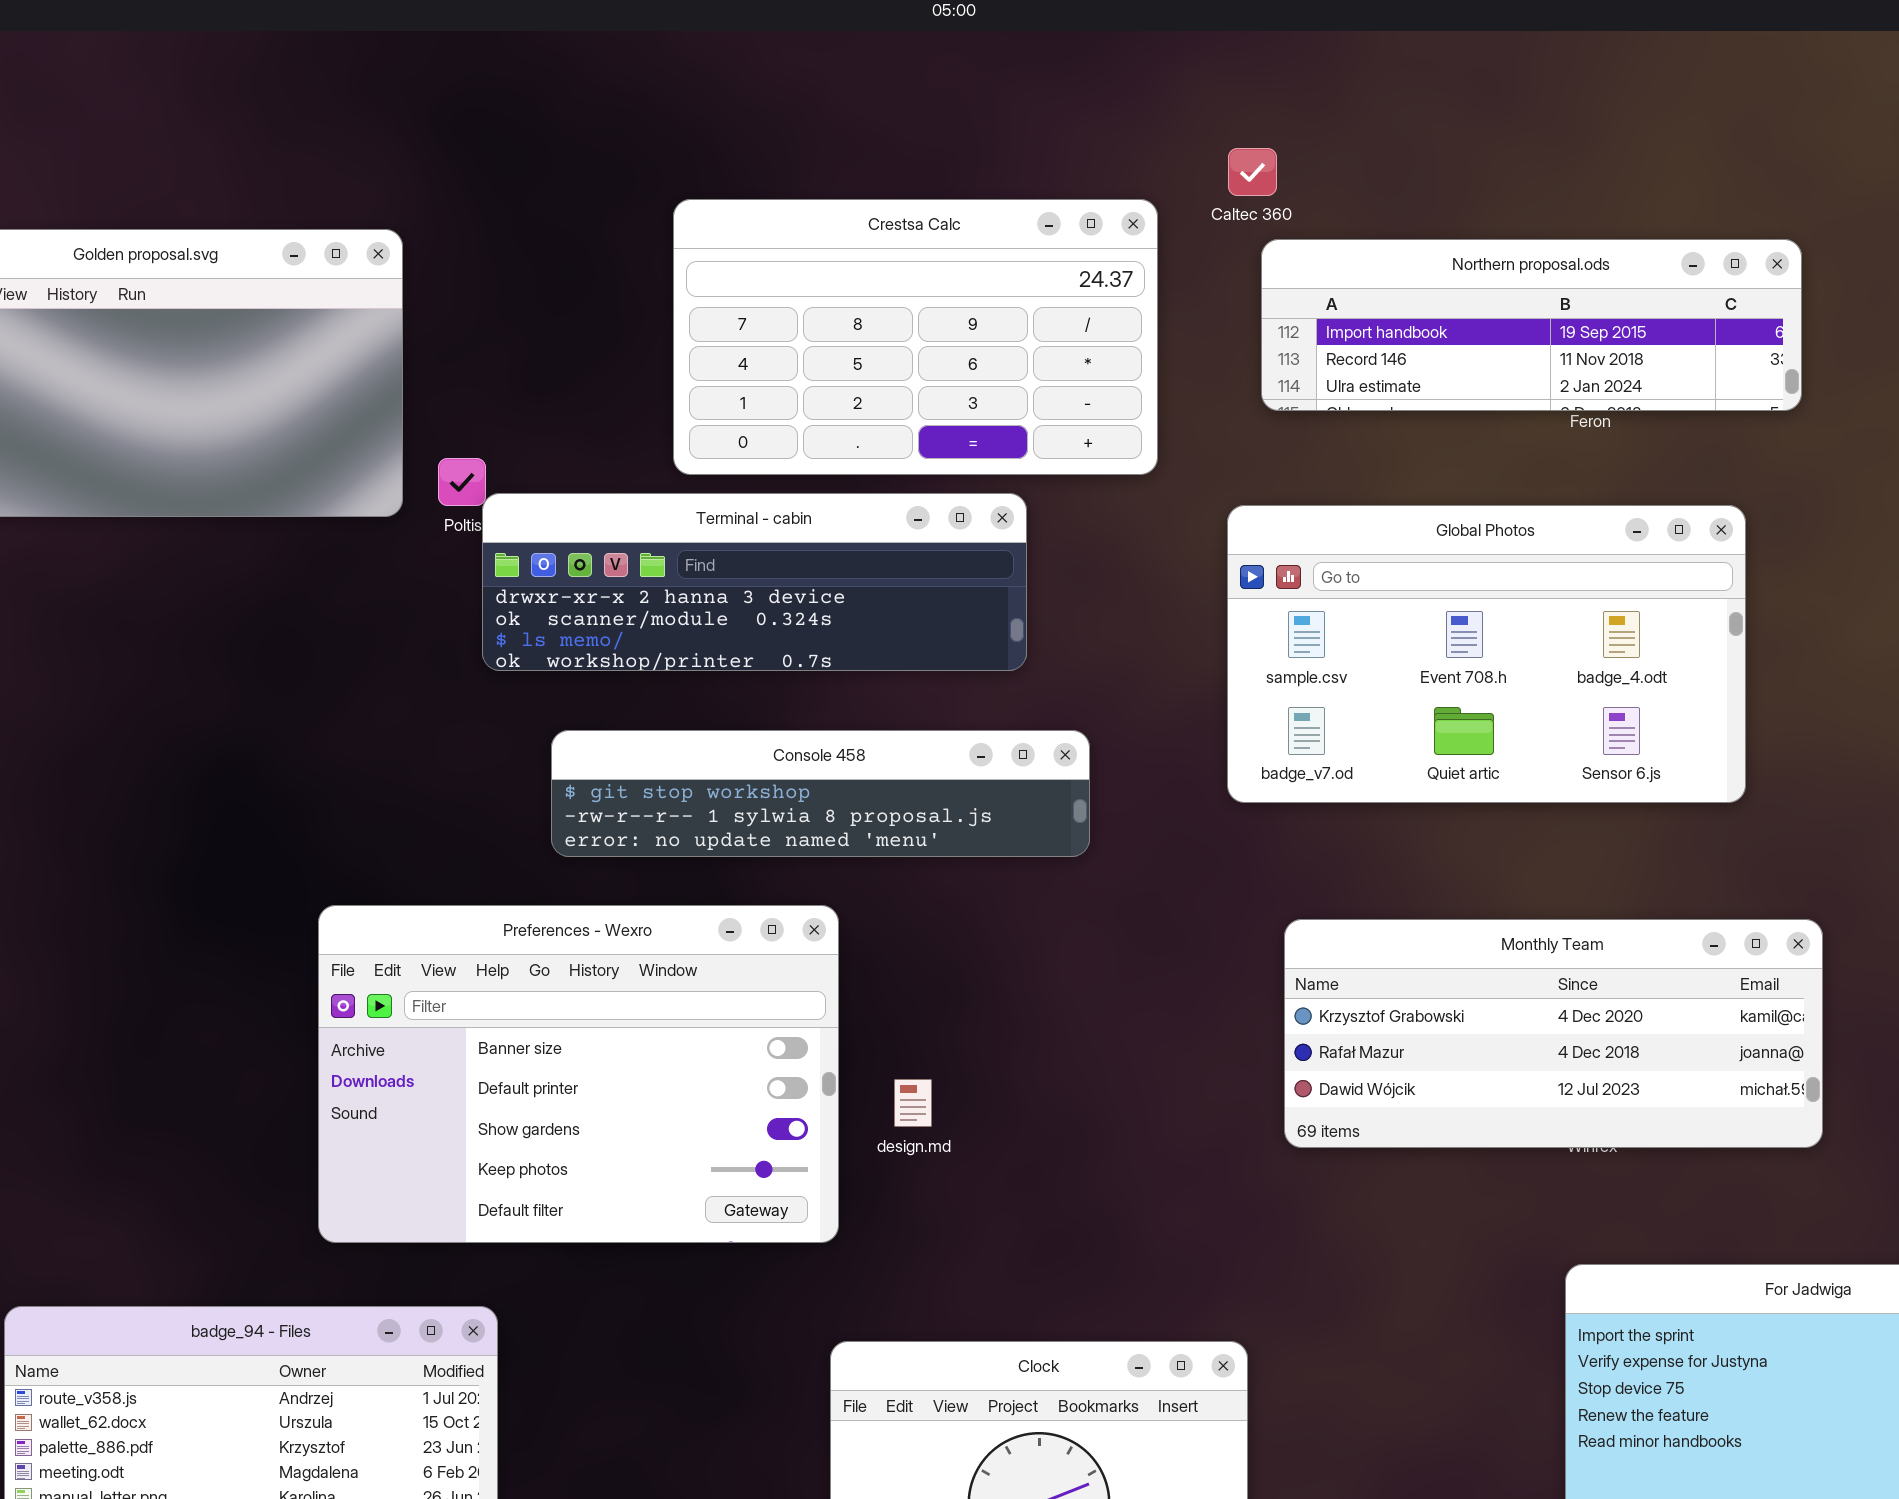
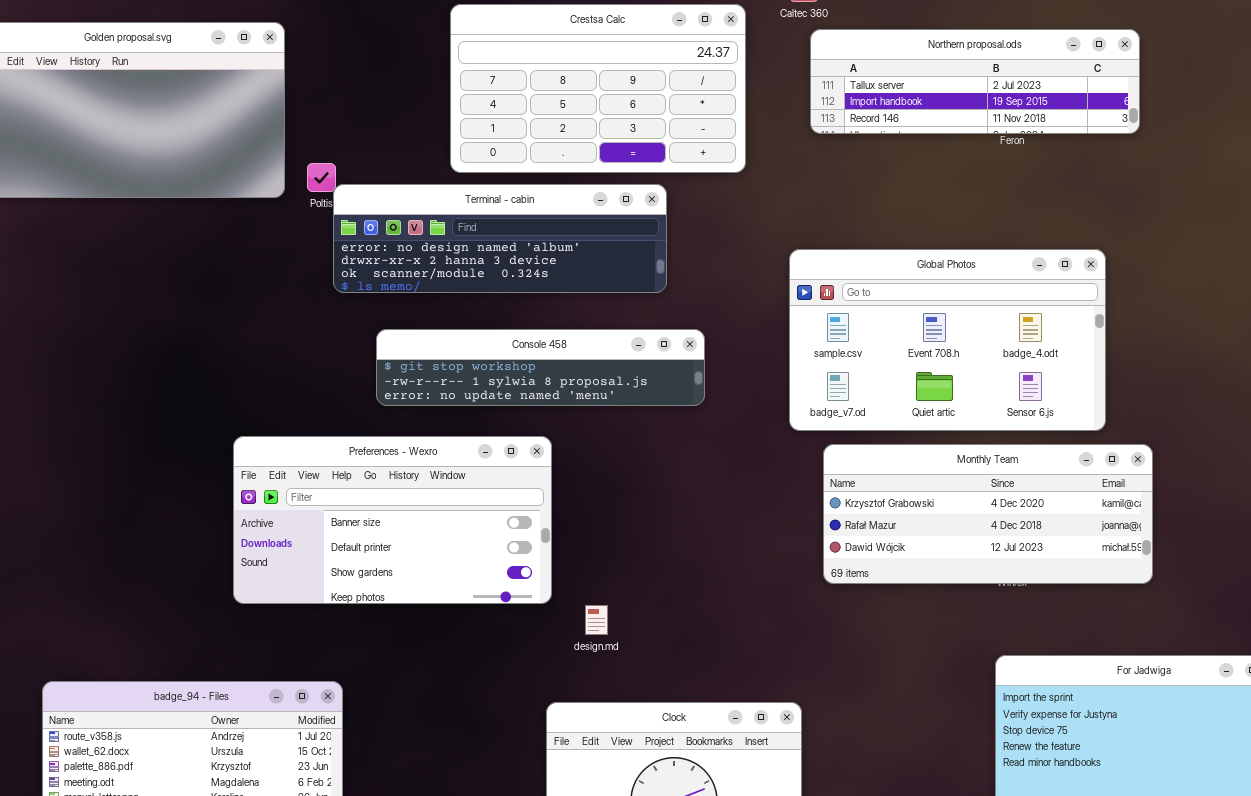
Northern proposal.ods: [1261,239,1802,411] -> [810,29,1140,134], scrolled up 1 row
Terminal - cabin: [482,493,1027,671] -> [333,184,667,293], scrolled up 1 row
Global Photos: [1227,505,1746,803] -> [789,249,1106,431], moved
Preferences - Wexro: [318,905,839,1243] -> [233,436,552,604], resized
design.md: [894,1079,932,1127] -> [585,605,608,635], moved

